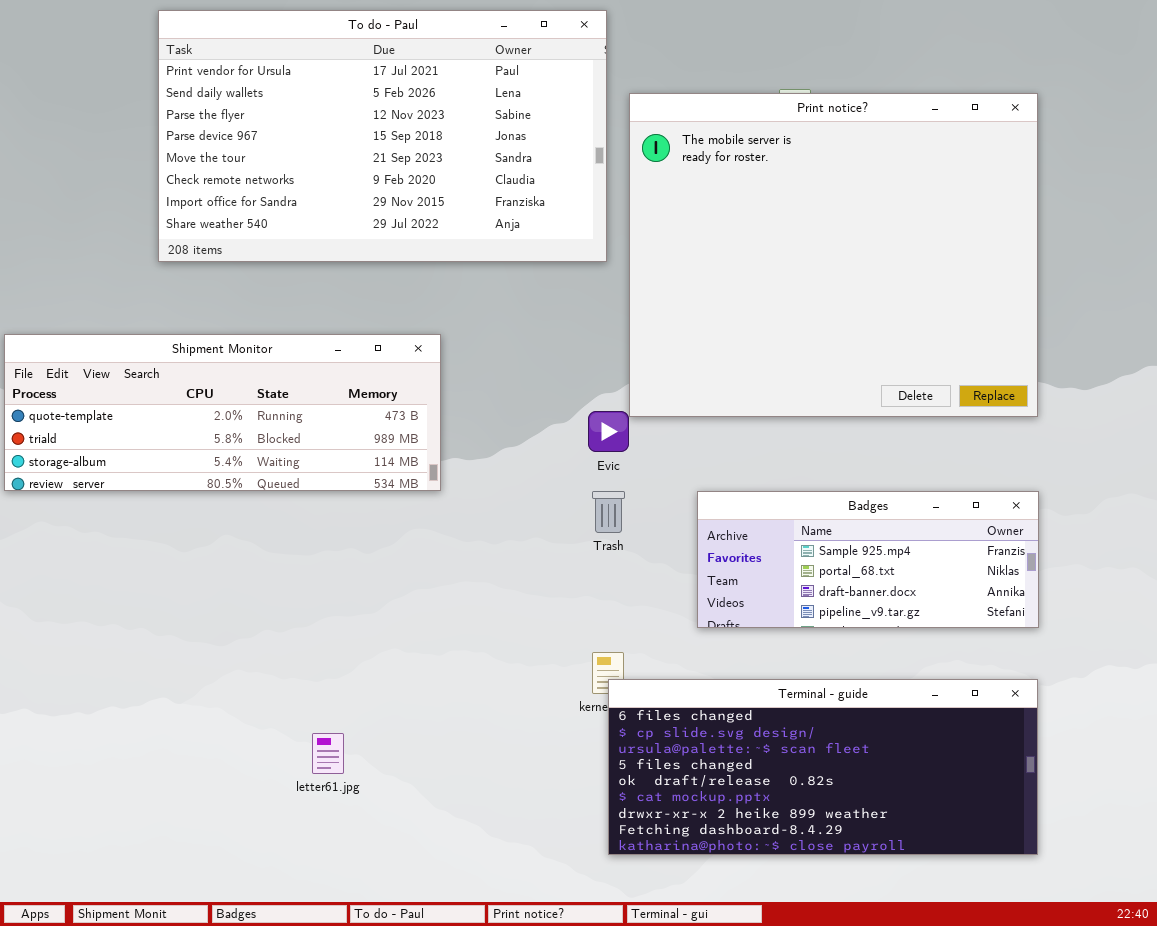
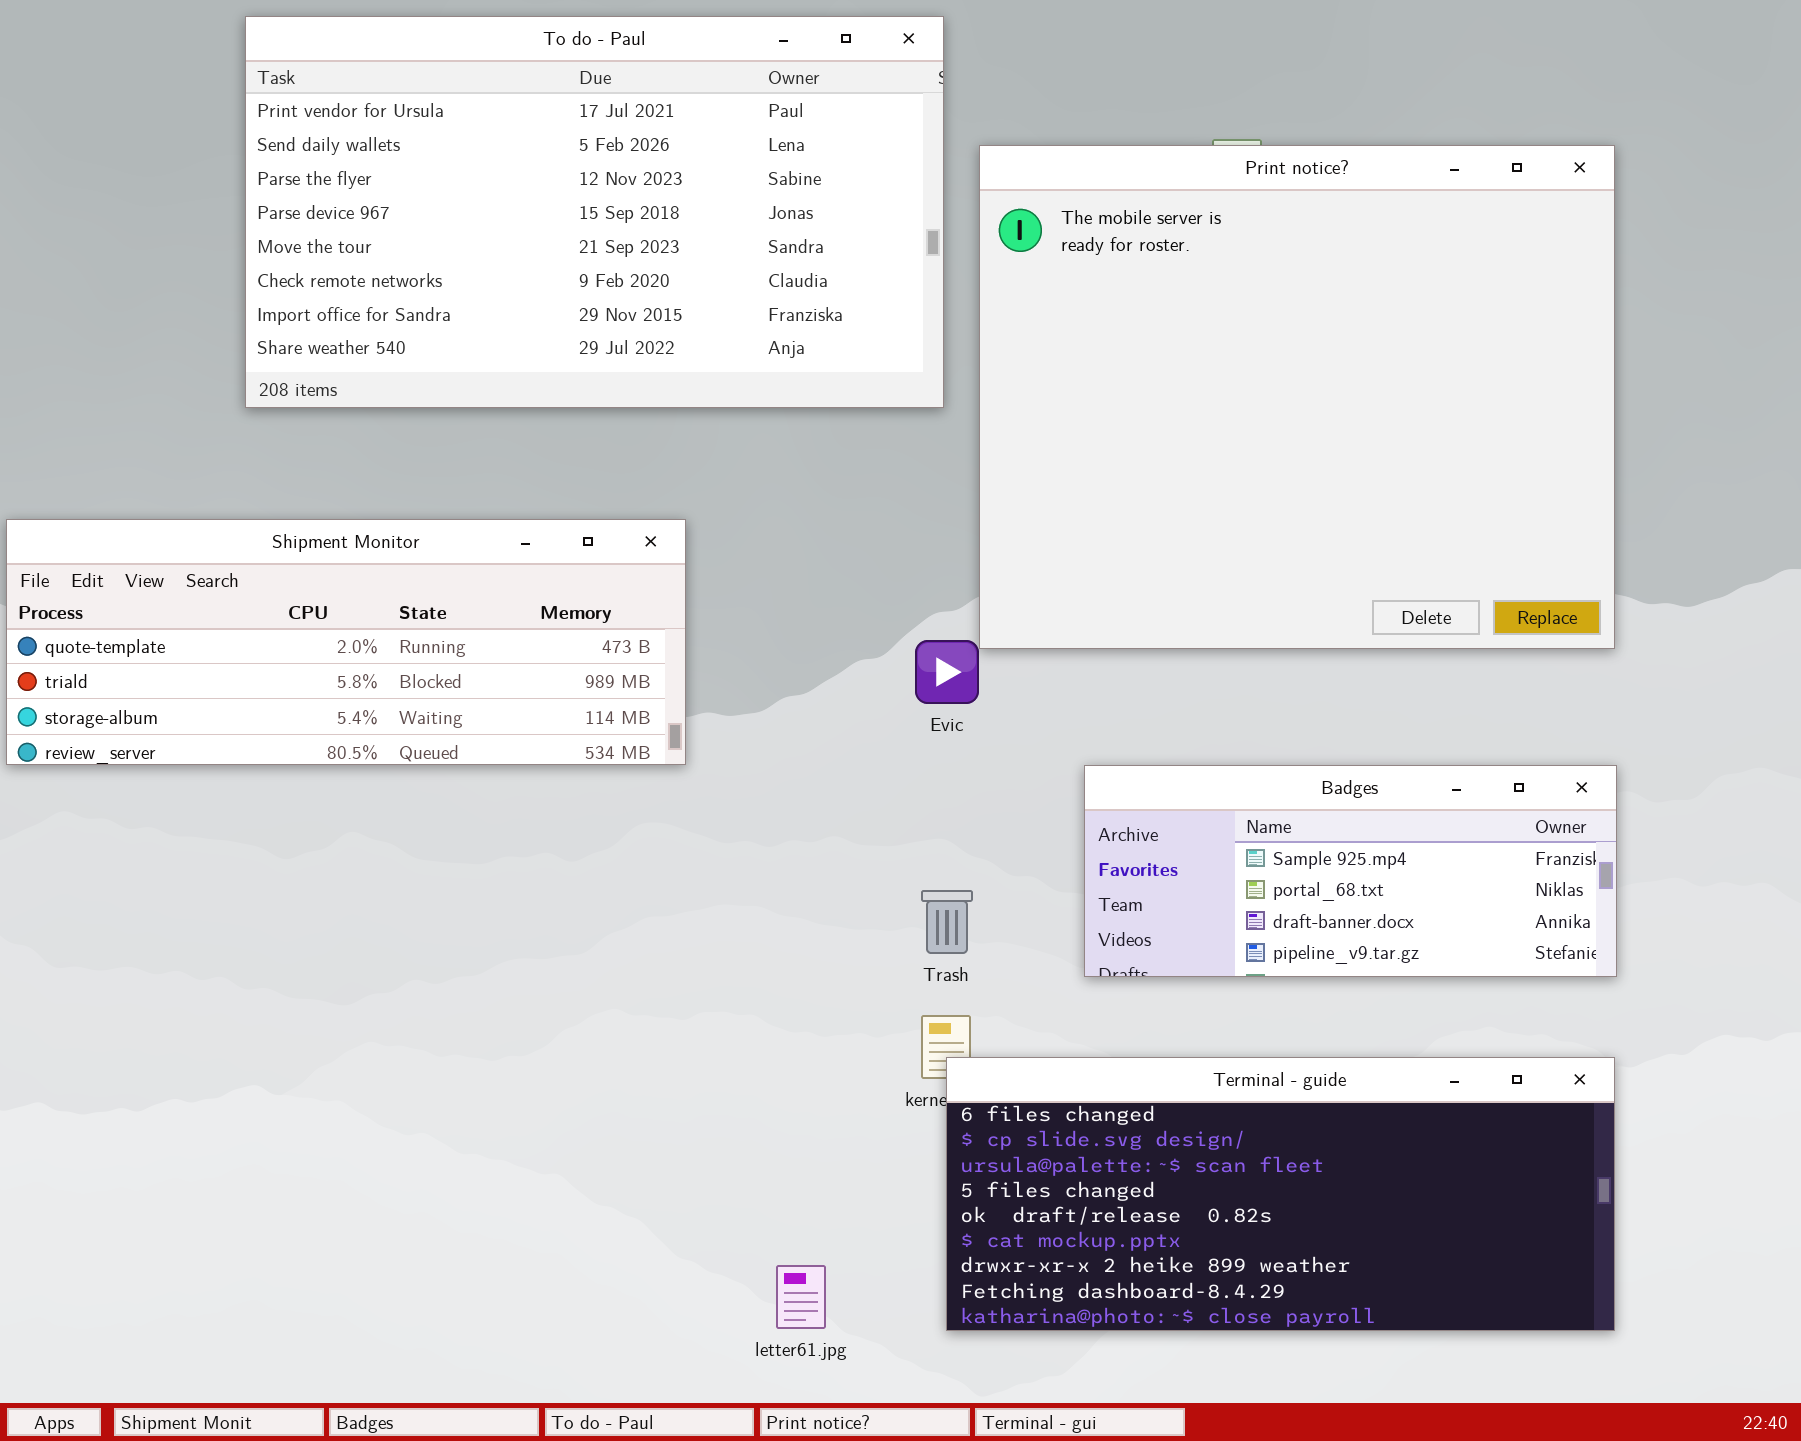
Trash: [592,491,625,533] -> [921,890,973,954], moved
letter61.jpg: [312,733,344,774] -> [776,1265,826,1329], moved

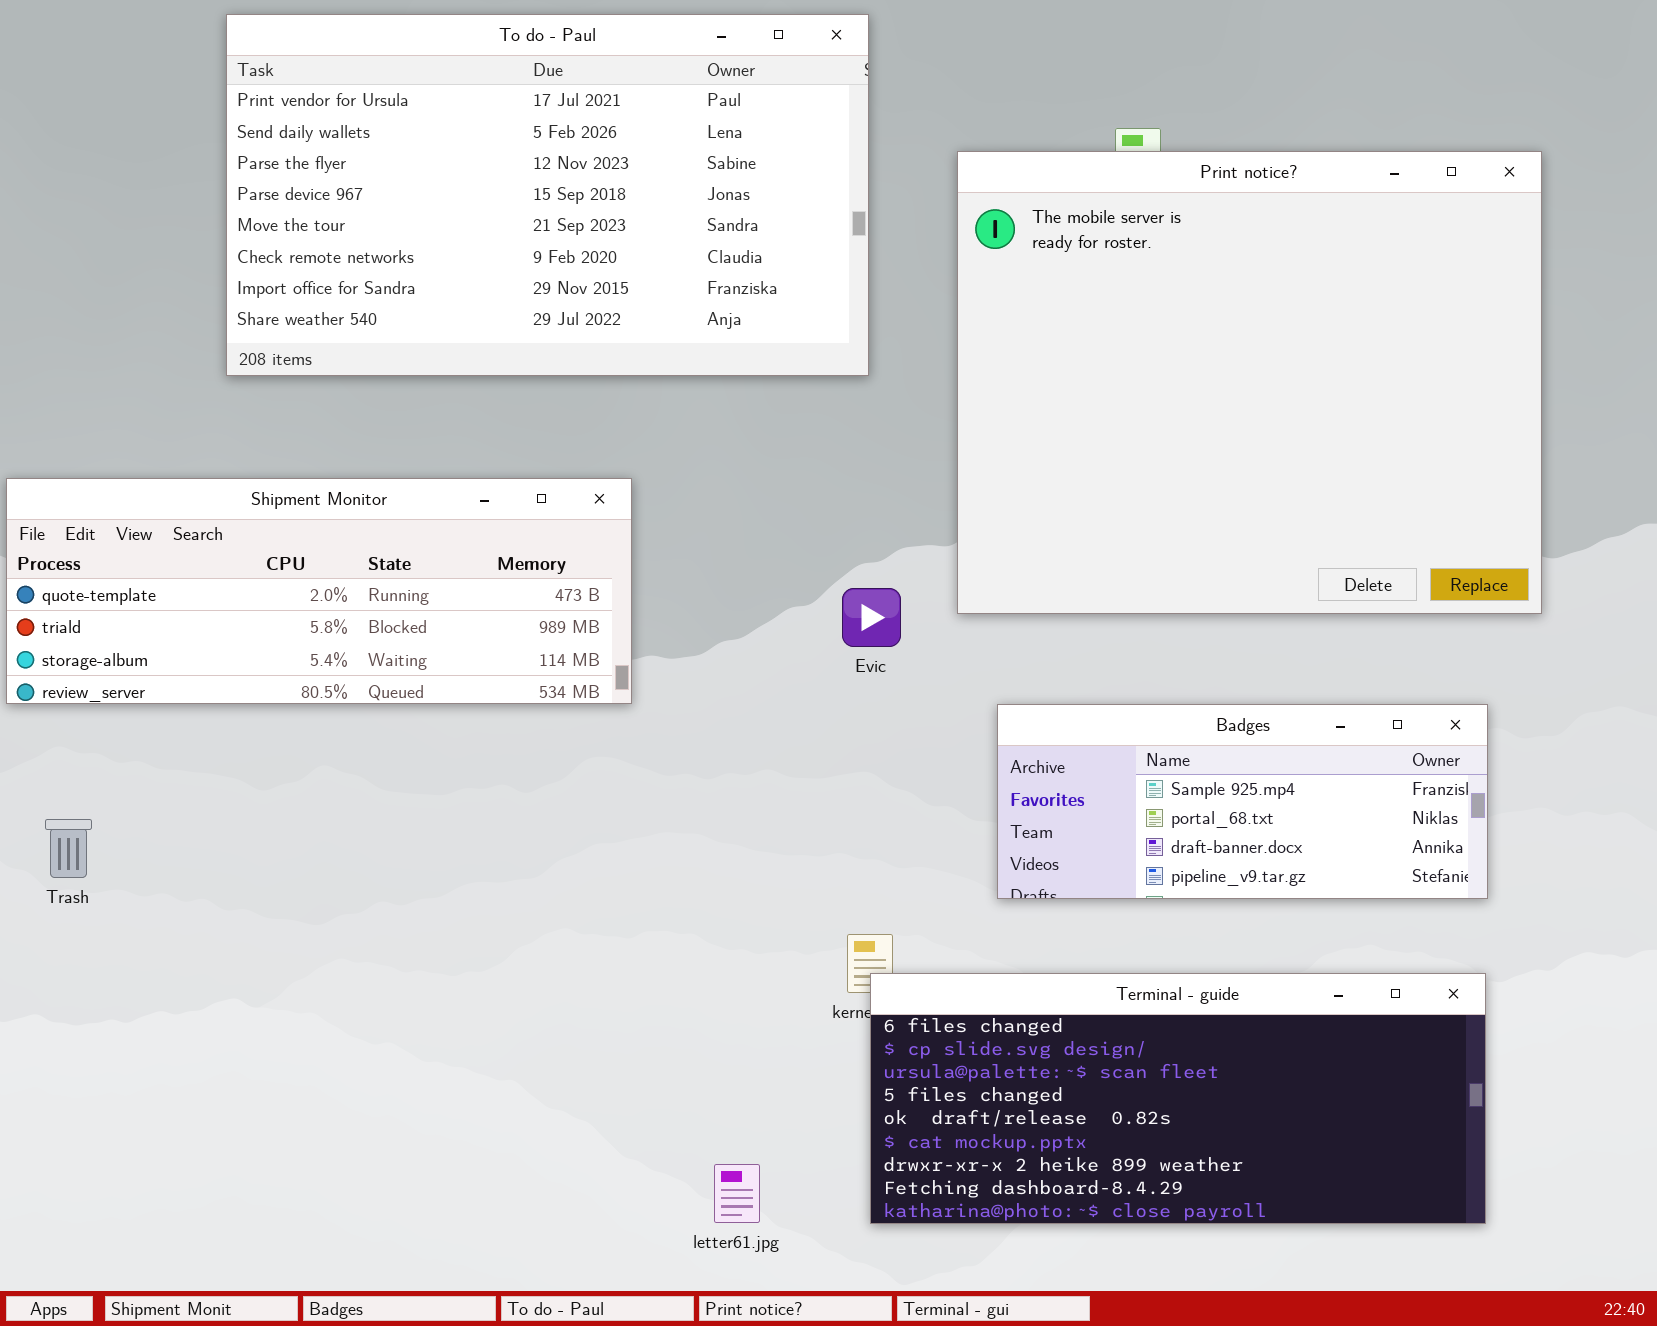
Print notice?: [979,145,1615,649] -> [957,151,1542,614], moved
Trash: [921,890,973,954] -> [45,819,92,878], moved

